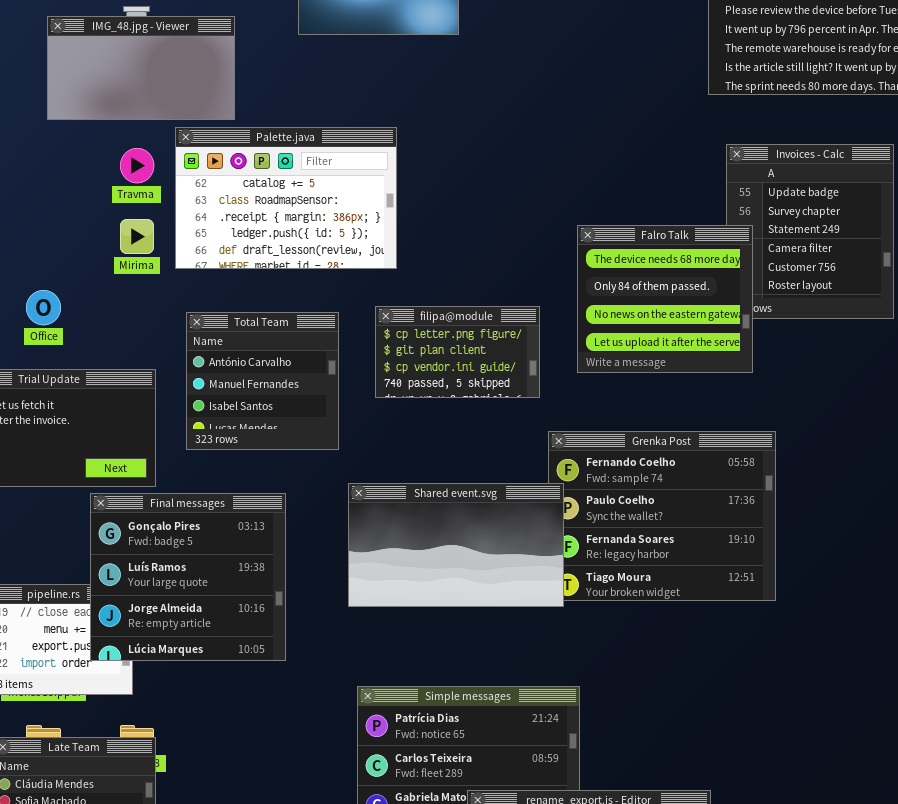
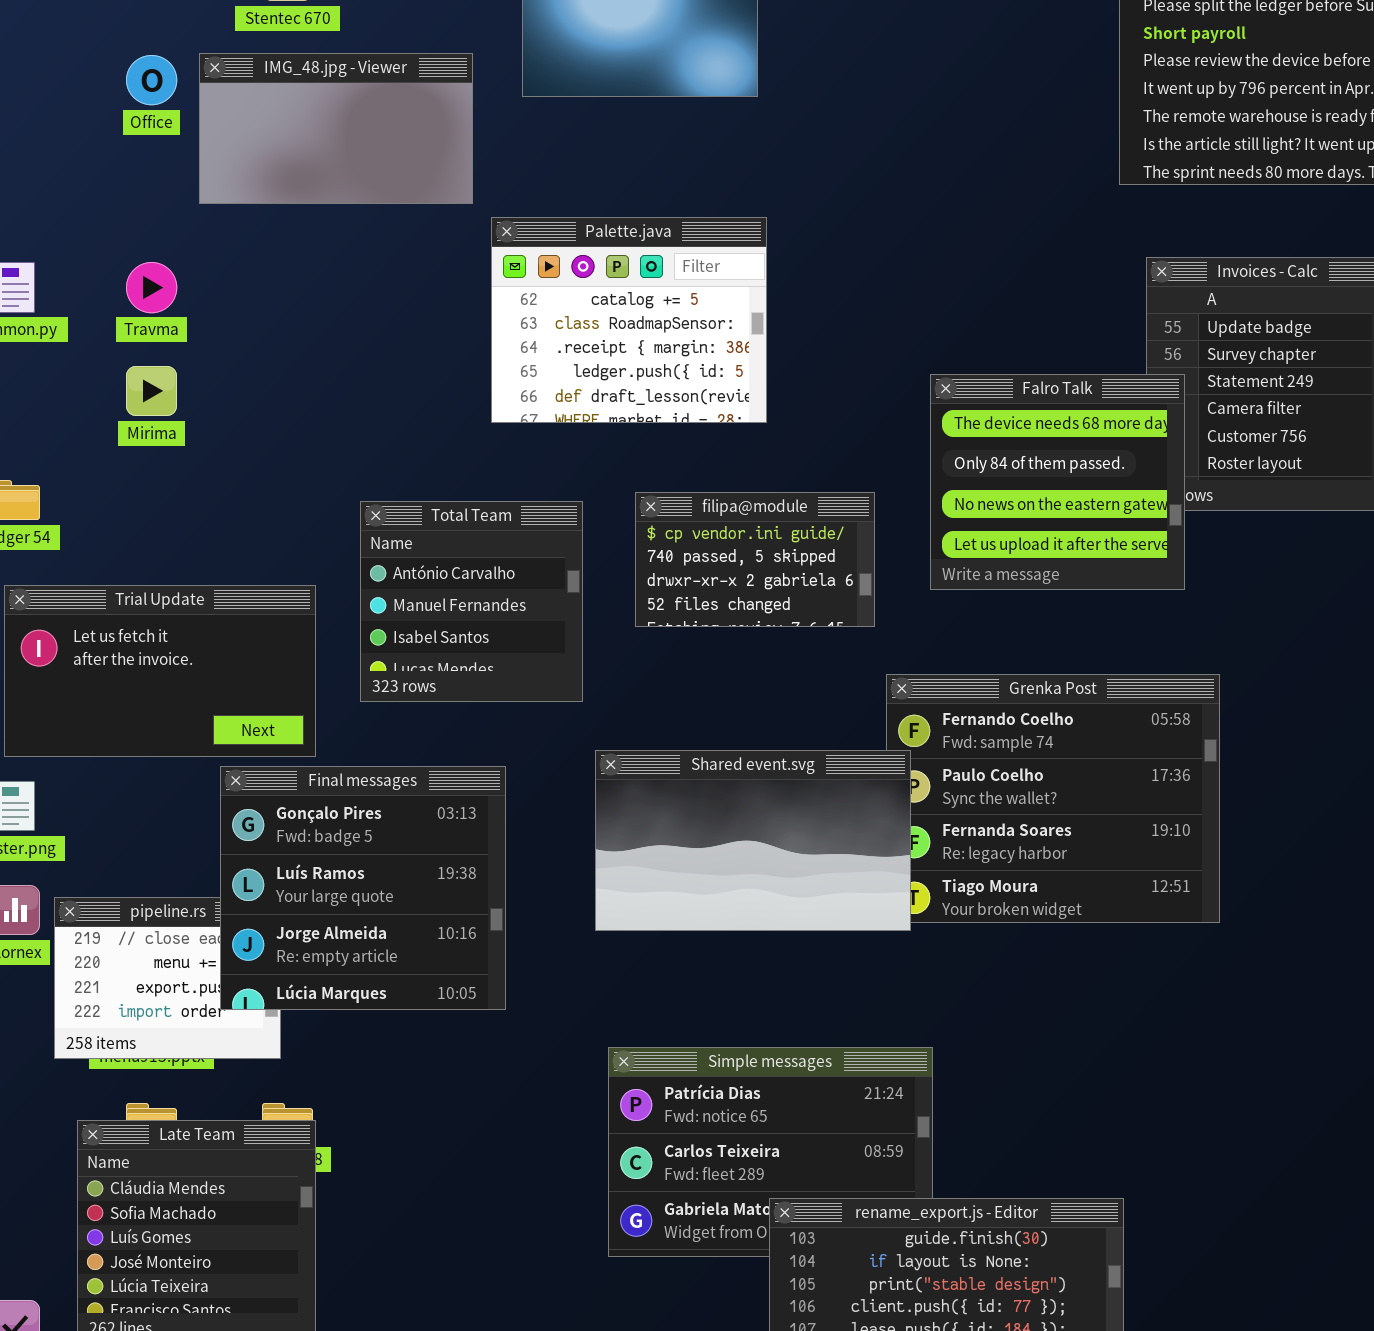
IMG_48.jpg - Viewer: [47,16,235,120] -> [199,53,473,204], moved
Palette.java: [175,127,397,269] -> [491,217,767,423], moved, resized
Travma: [120,148,154,183] -> [126,262,177,313], moved
Mirima: [120,219,154,254] -> [126,366,177,416], moved
Office: [26,290,61,325] -> [126,55,177,105], moved
filipa@module: [375,306,540,398] -> [635,492,875,627], scrolled down 2 rows

